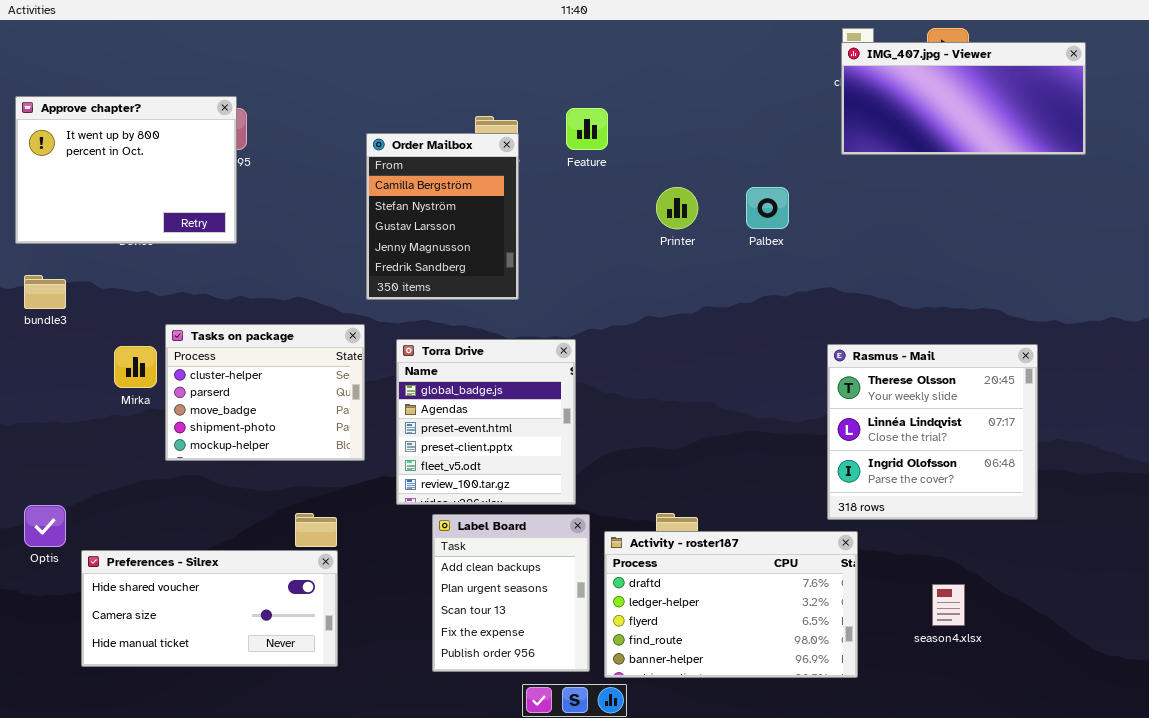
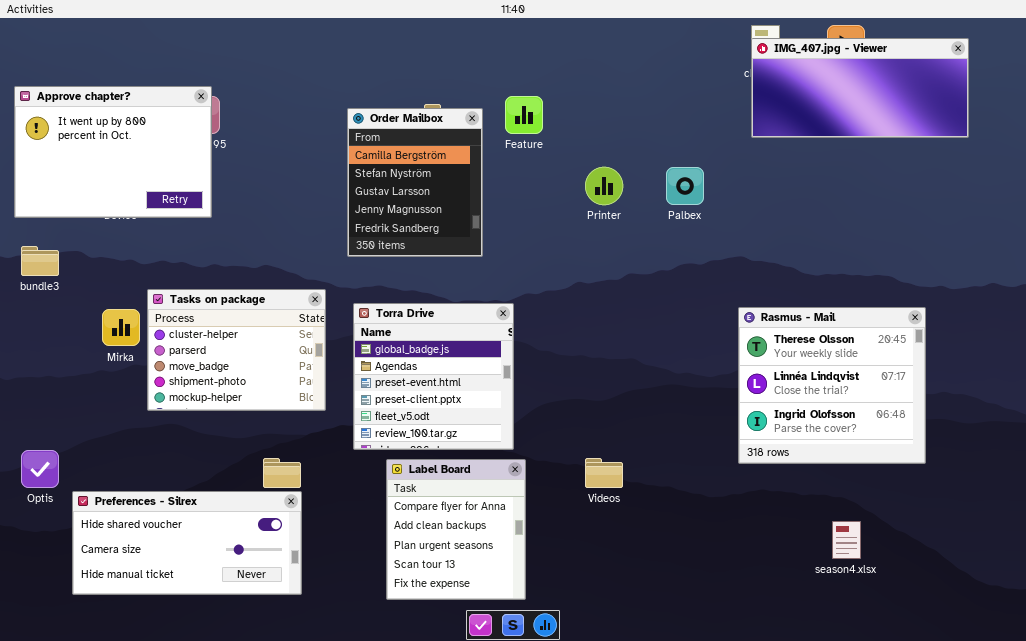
Order Mailbox: [366,133,519,300] -> [347,108,483,257], moved
Label Board: [432,514,590,672] -> [386,459,526,600], scrolled up 1 row
Activity - roster187: [604,531,858,678] -> none, closed

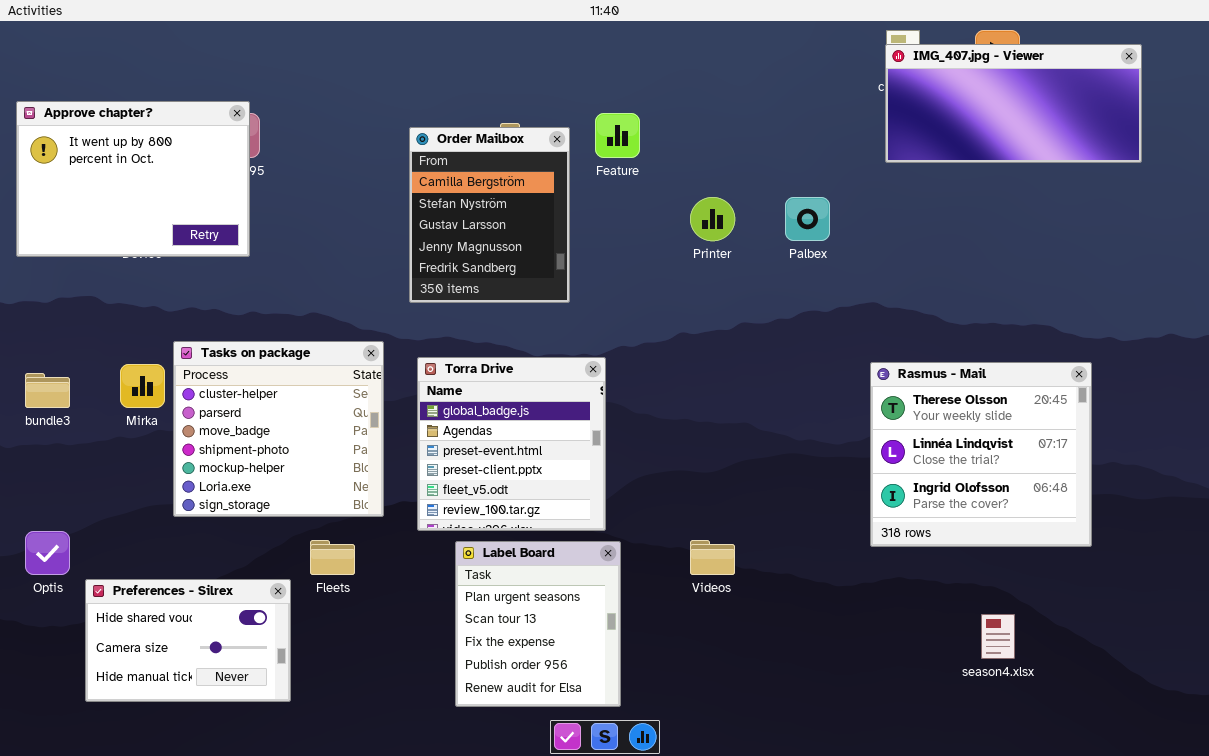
bundle3: [21,246,59,276] -> [25,373,70,408], moved
Tasks on package: [147,289,326,411] -> [173,341,384,517], resized
Label Board: [386,459,526,600] -> [455,541,621,707], scrolled down 2 rows
Preferences - Silrex: [72,491,302,595] -> [85,579,291,702], resized

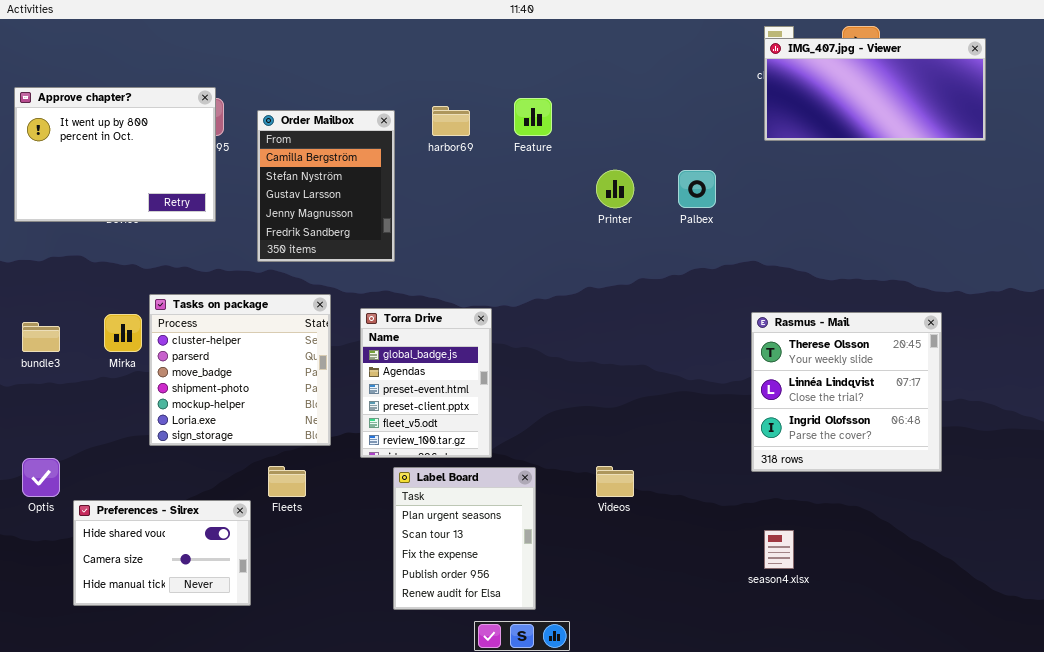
Order Mailbox: [409,127,570,303] -> [257,110,395,262], moved
Torra Drive: [417,357,606,531] -> [360,308,492,458], resized
season4.xlsx: [981,614,1015,659] -> [764,530,794,569], moved

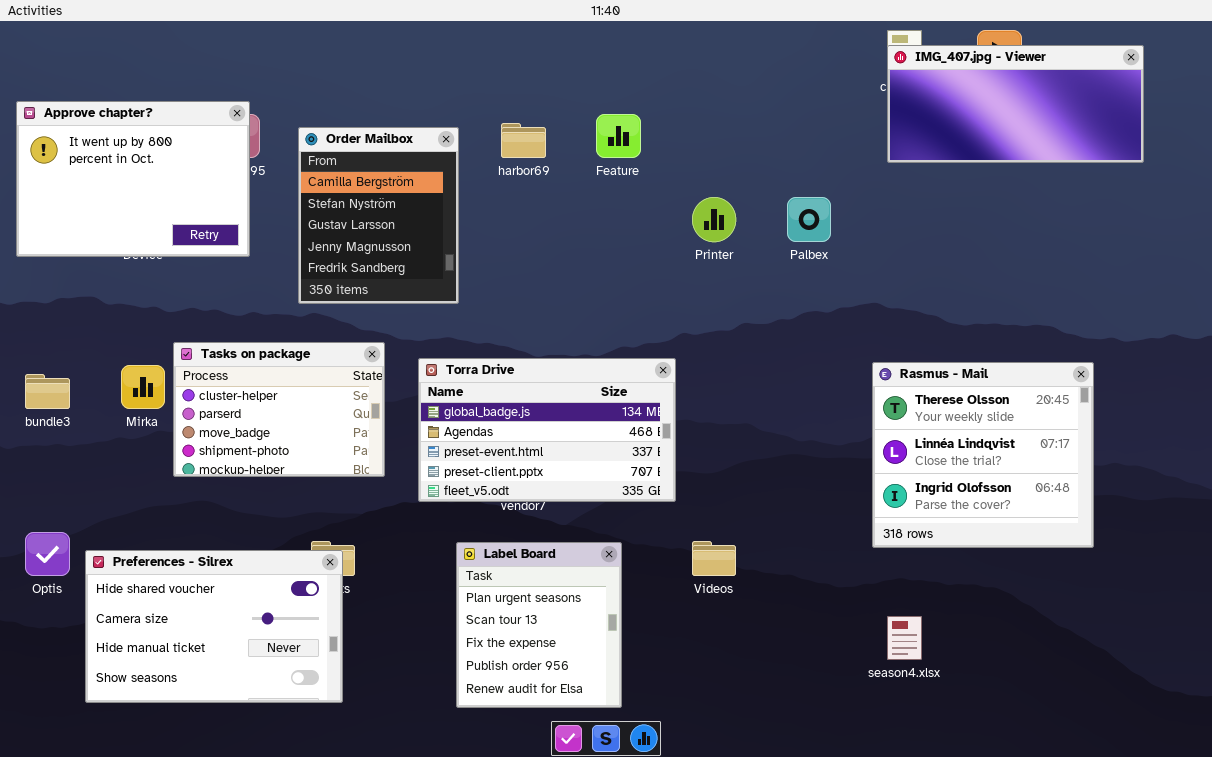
Tasks on package: [149,294,331,446] -> [173,342,385,477], resized
Torra Drive: [360,308,492,458] -> [418,358,676,502], resized
Preferences - Silrex: [73,500,251,606] -> [85,550,343,703], resized

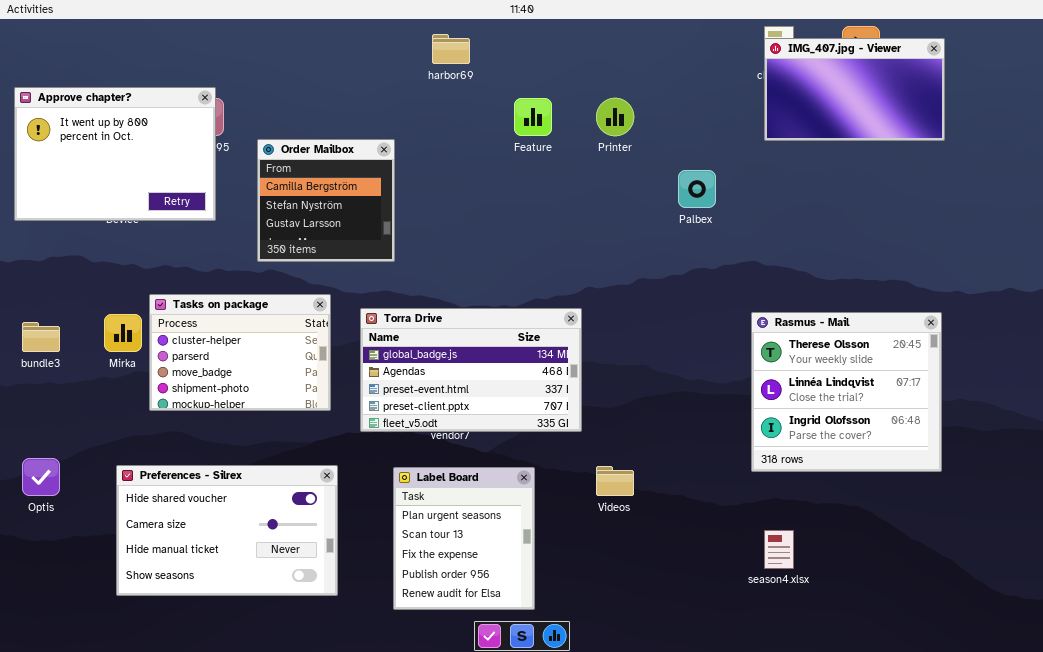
IMG_407.jpg - Viewer: [887,45,1144,163] -> [764,38,945,141], resized
harbor69: [501,123,546,158] -> [432,34,470,64], moved
Order Mailbox: [298,127,459,304] -> [257,139,395,262], resized
Printer: [692,197,736,242] -> [596,98,634,136], moved
Preferences - Silrex: [85,550,343,703] -> [116,465,338,596], moved

